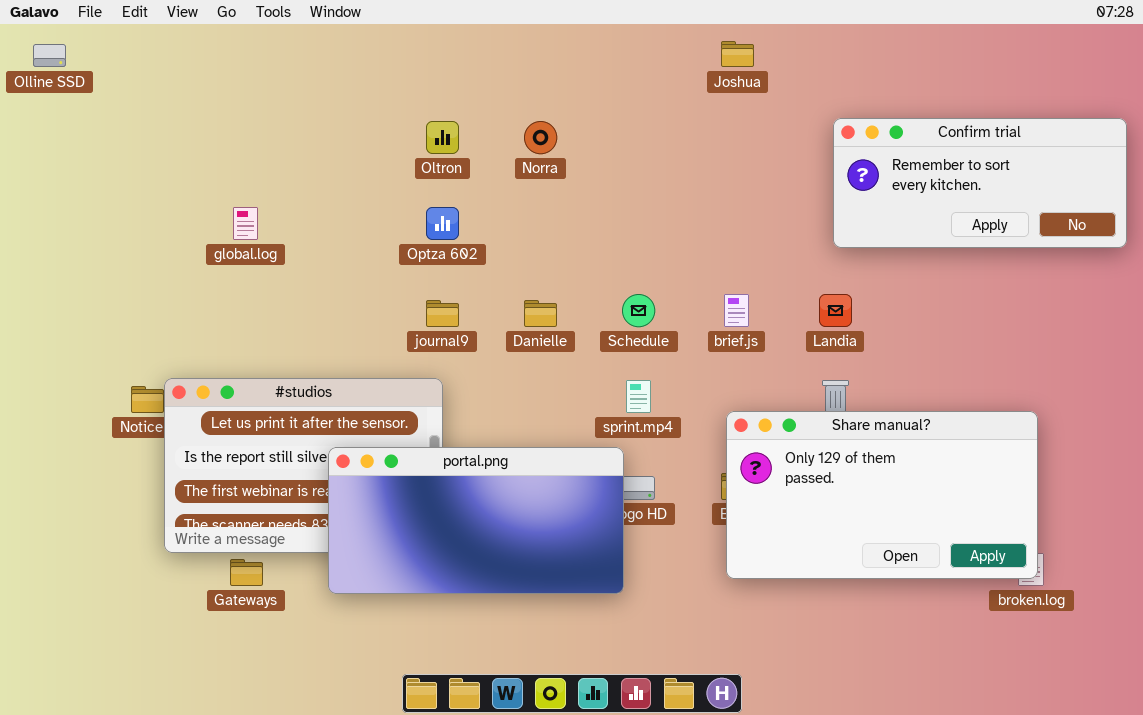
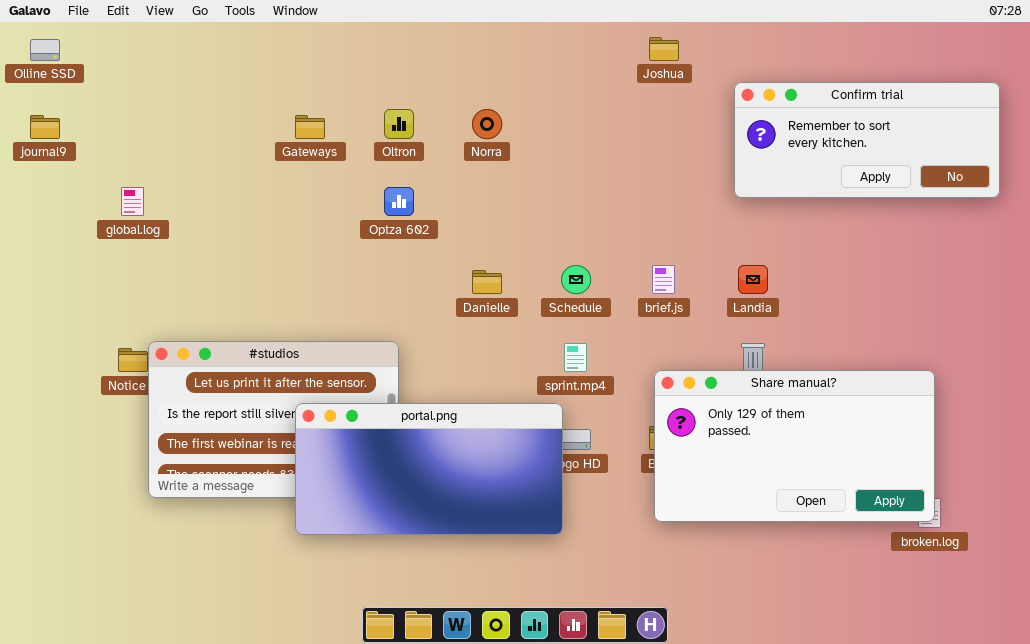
Confirm trial: [833,118,1127,248] -> [734,82,1000,198], moved
global.log: [233,207,258,240] -> [121,187,144,216], moved
journal9: [426,300,459,327] -> [30,115,60,139], moved
Gateways: [230,559,263,586] -> [295,115,325,139], moved

